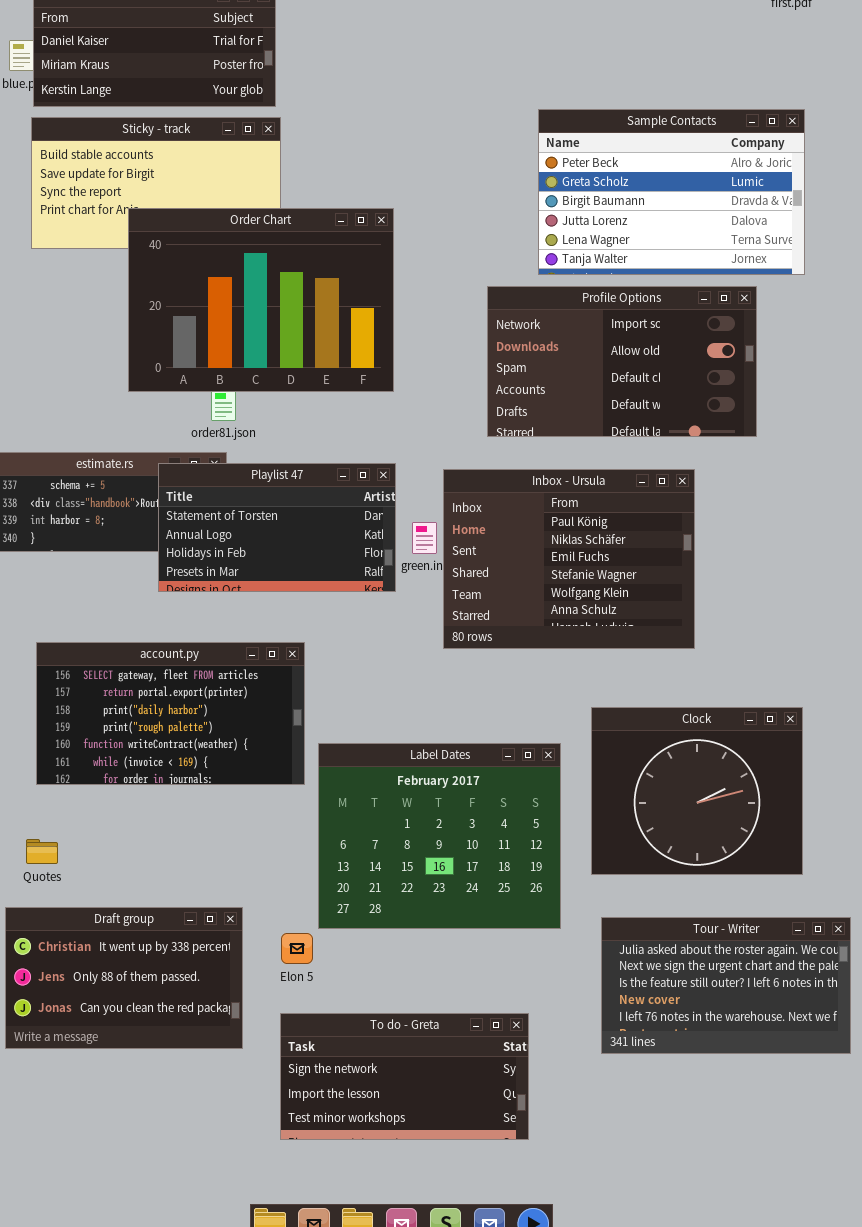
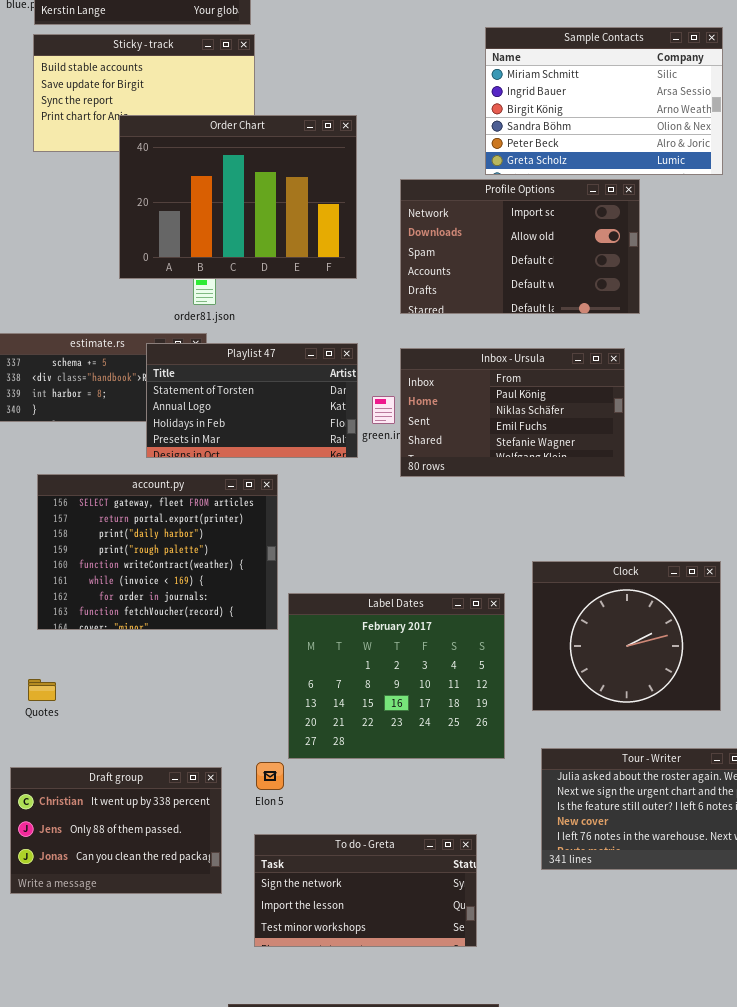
Sample Contacts: [538,109,805,275] -> [485,27,723,175], scrolled up 4 rows
Profile Options: [487,286,757,437] -> [400,179,640,314], moved
Inbox - Ursula: [443,469,695,649] -> [400,348,625,477], resized
account.py: [36,642,305,785] -> [37,474,278,630], resized
Draft group: [5,907,243,1049] -> [10,767,222,894], moved

